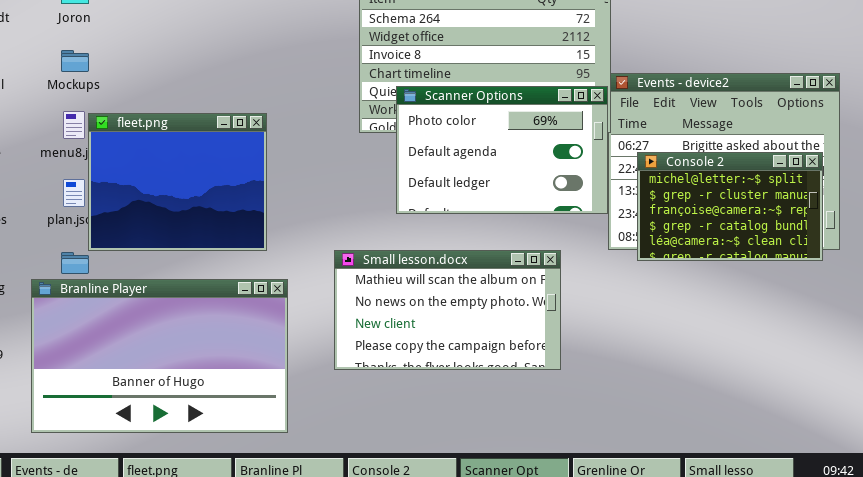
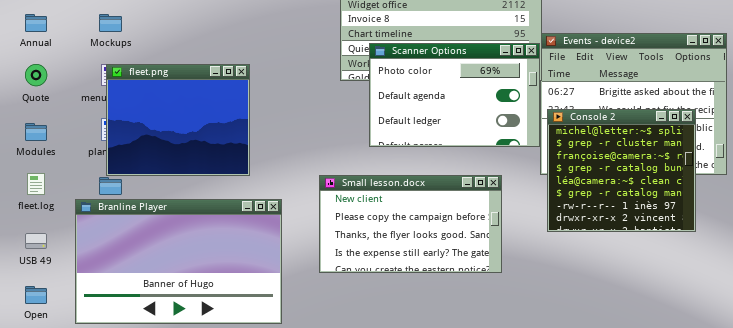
fleet.png: [88,113,267,251] -> [106,64,250,176], moved
Console 2: [637,152,823,261] -> [547,109,696,232], moved, resized
Small lesson.docx: [334,250,561,370] -> [319,175,502,273], scrolled down 2 rows

